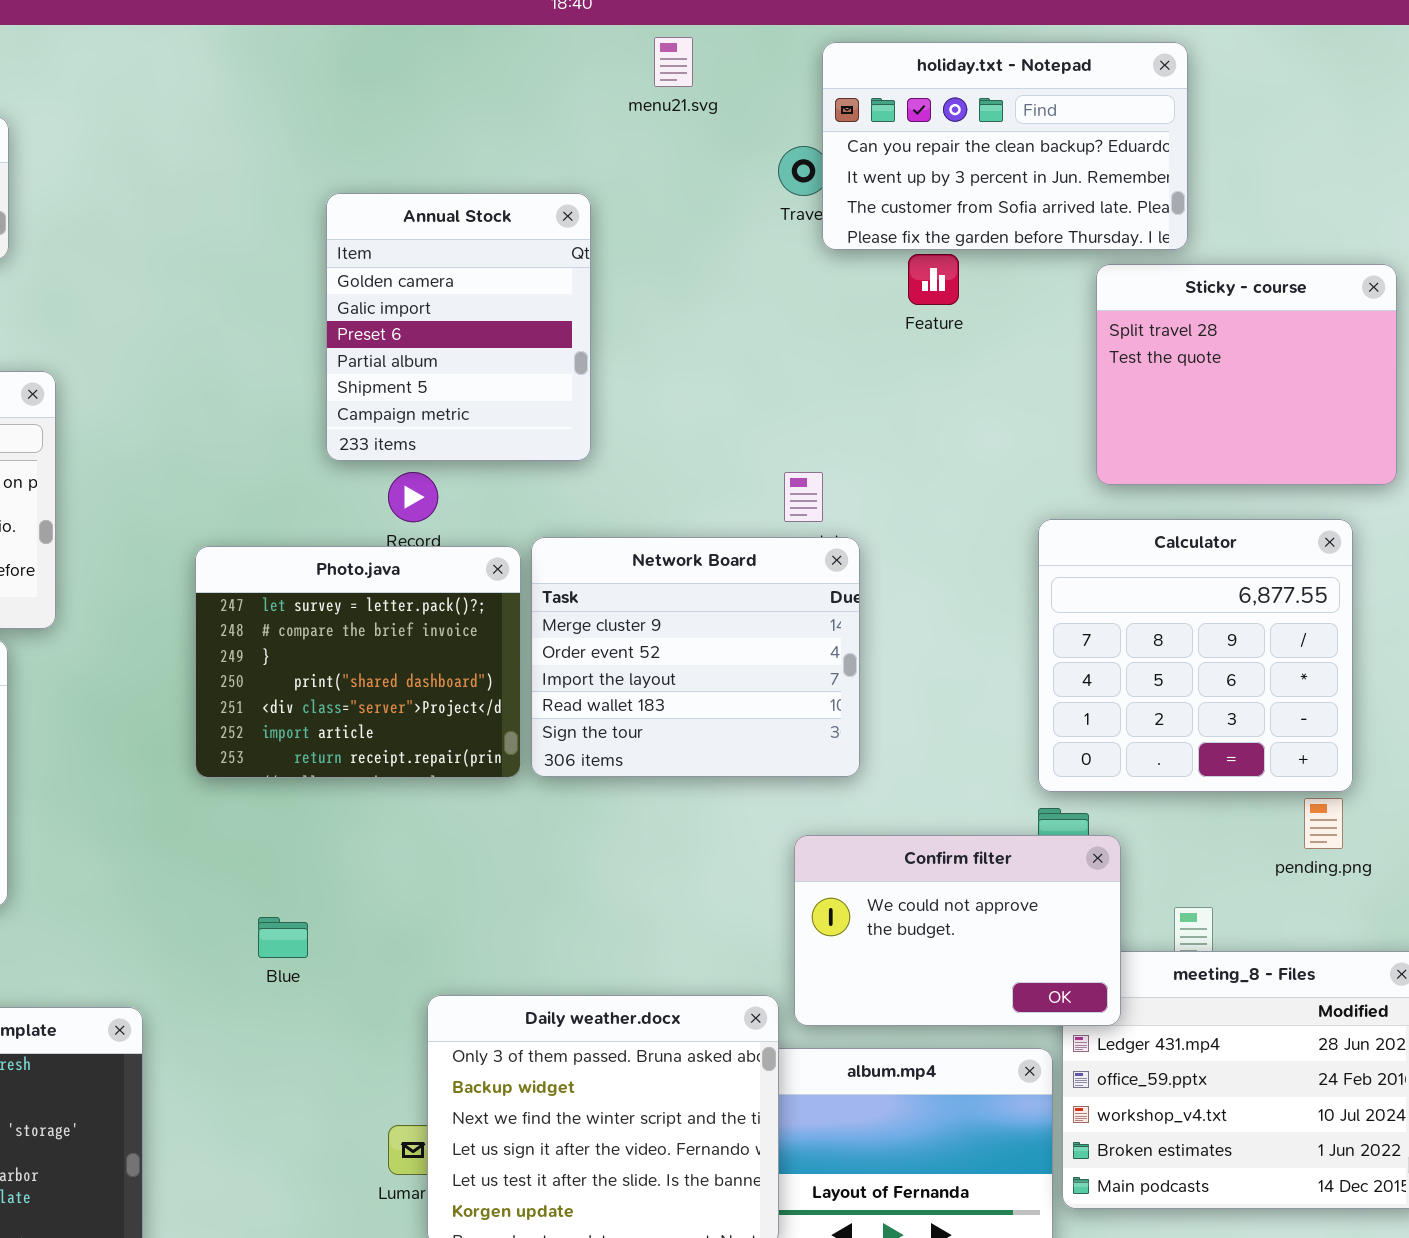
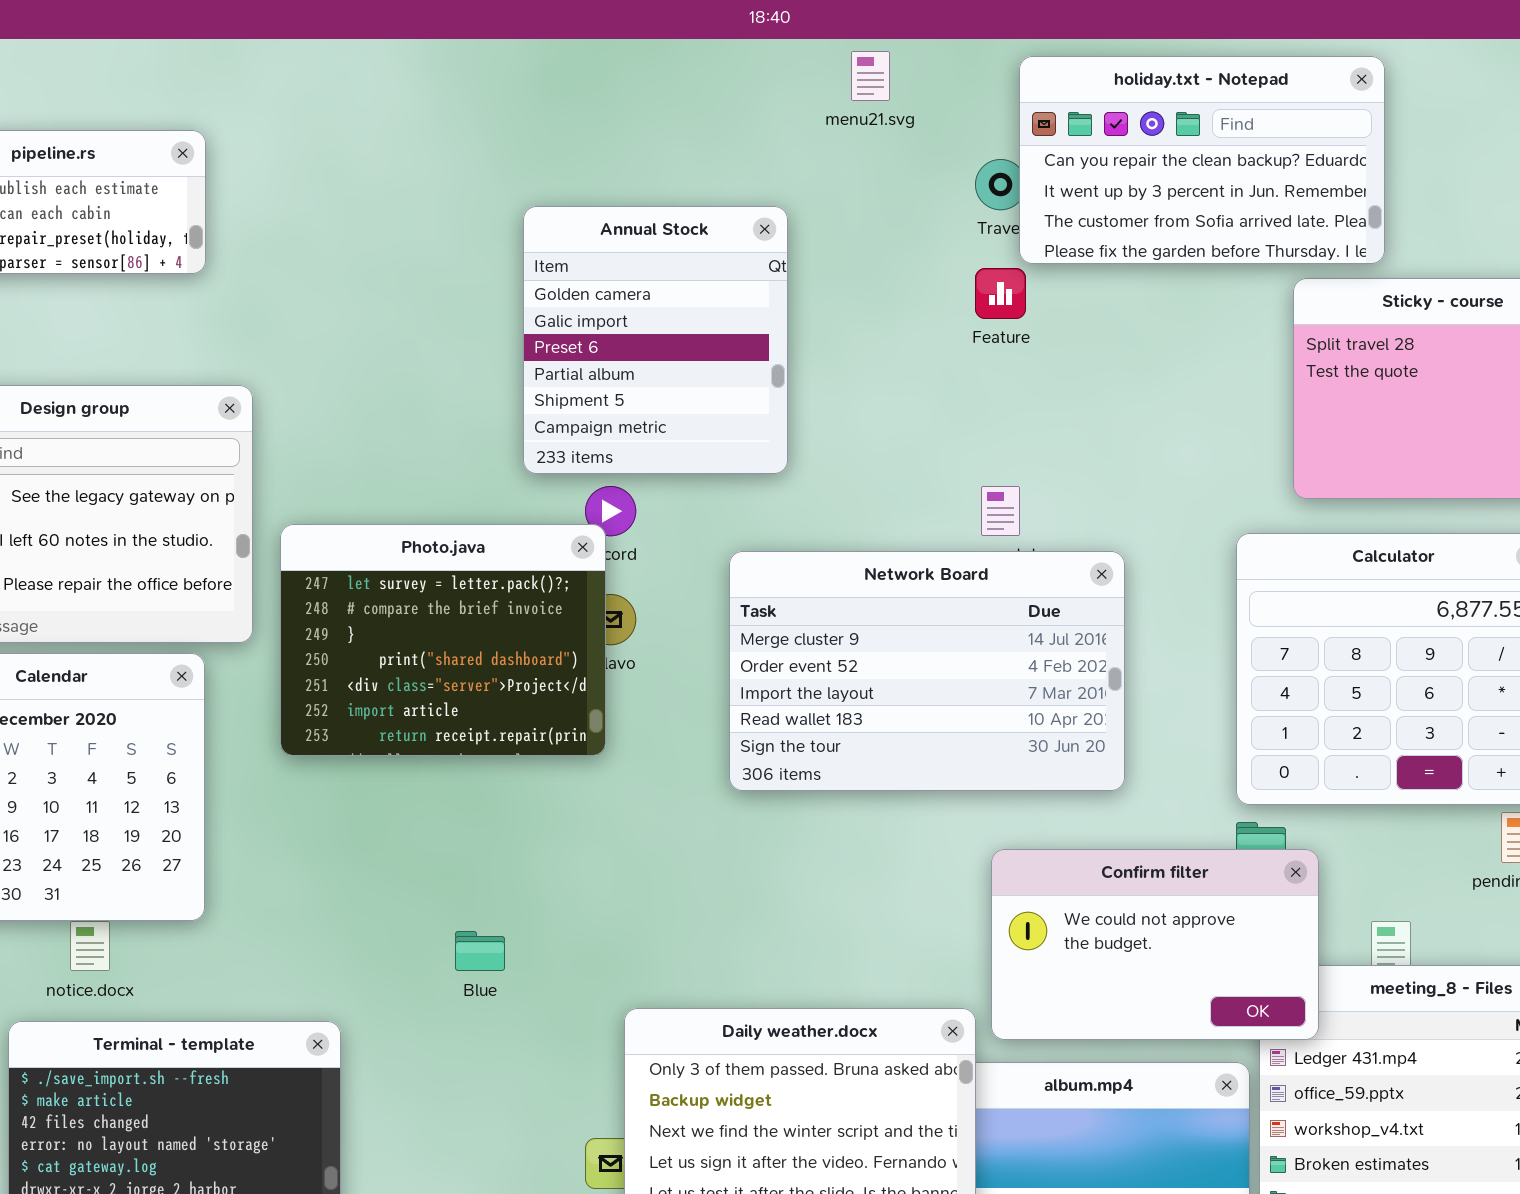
Feature: [908,254,959,305] -> [975,268,1026,319], moved
Network Board: [531,537,860,777] -> [729,551,1125,791], resized
Photo.java: [195,546,521,778] -> [280,524,606,756], moved

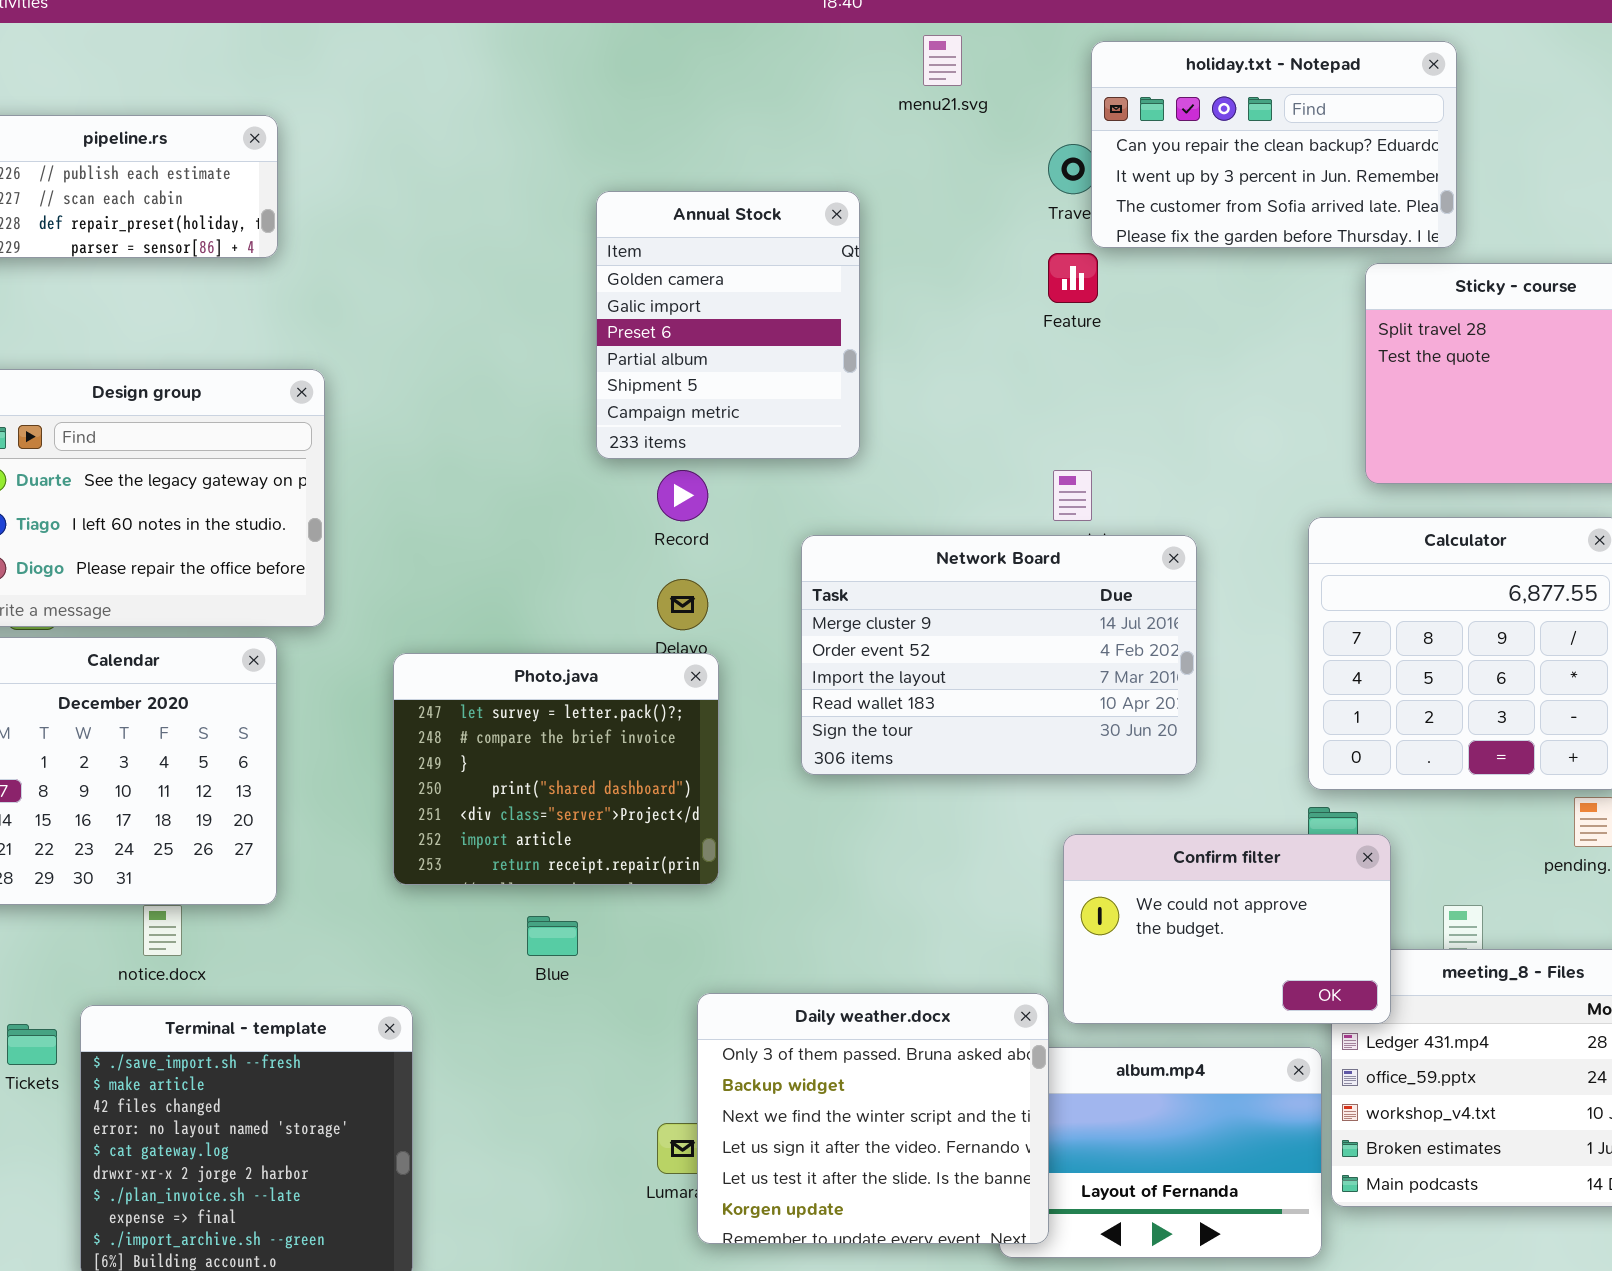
Photo.java: [280,524,606,756] -> [393,653,719,885], moved

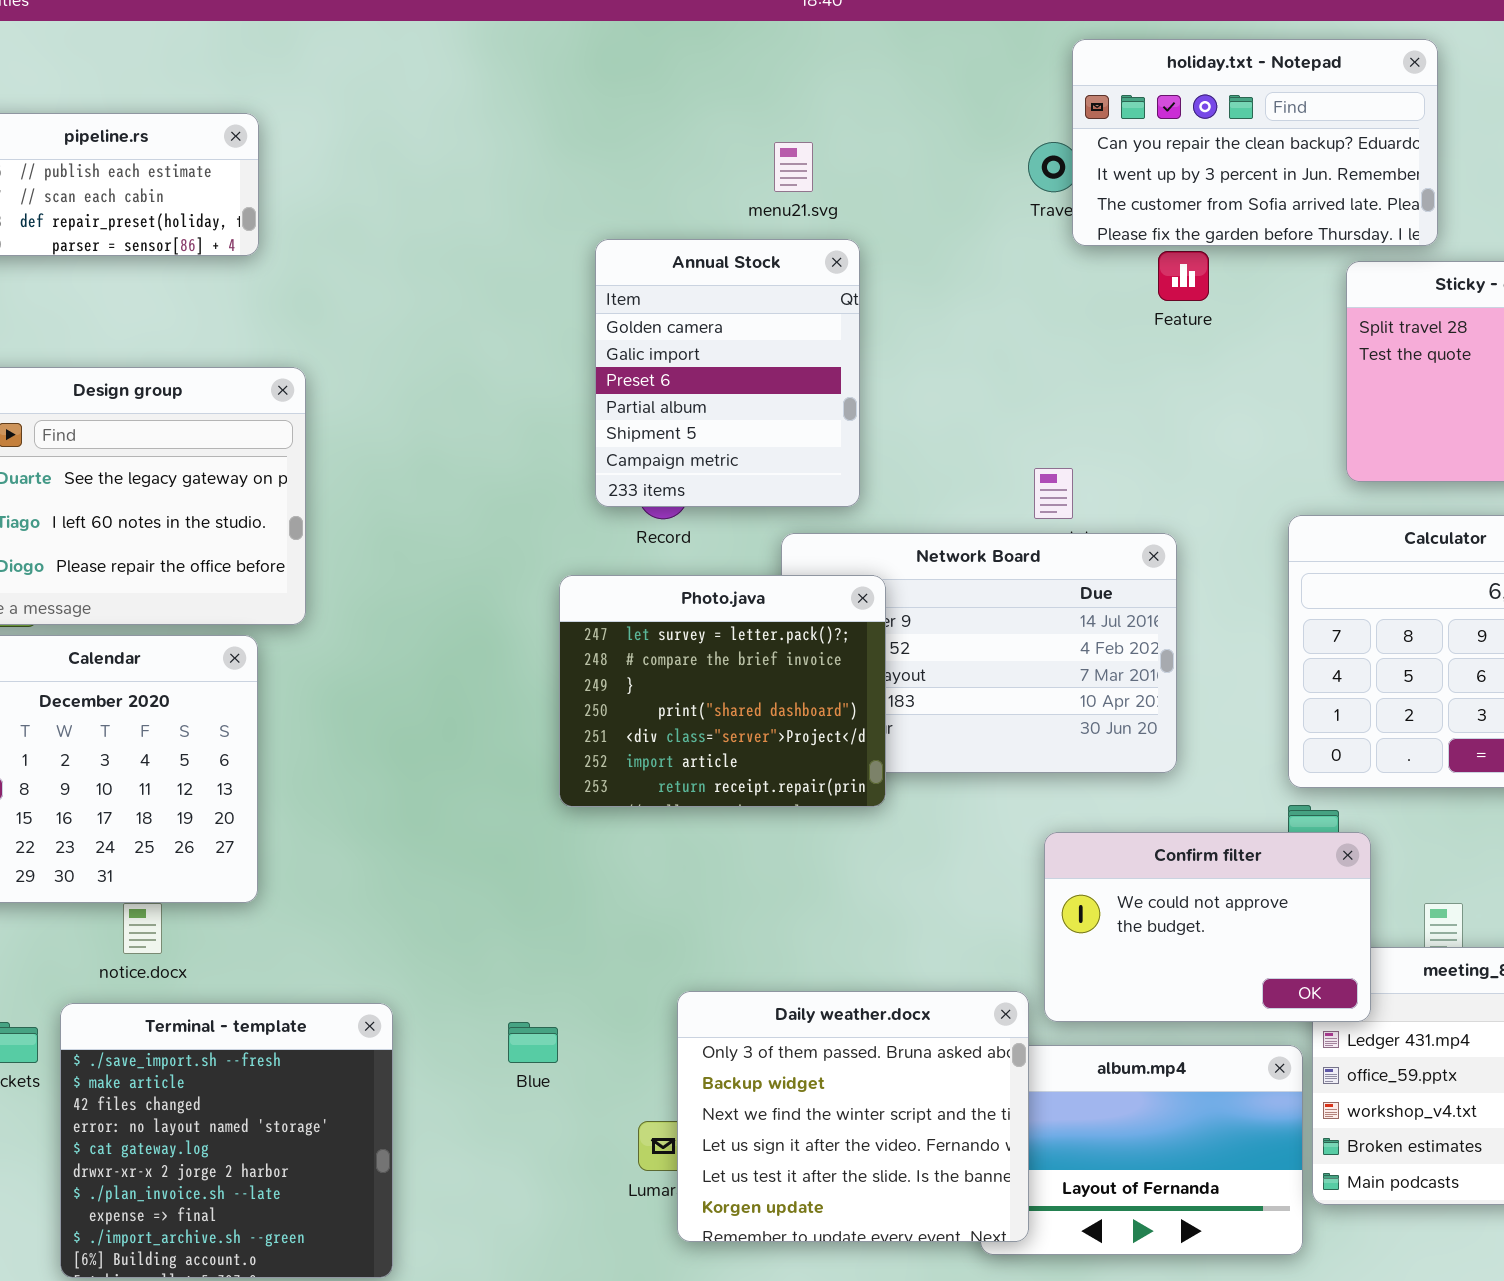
menu21.svg: [923,35,962,86] -> [774,142,813,192], moved
Annual Stock: [596,191,860,459] -> [595,239,860,507], moved
Feature: [1048,253,1098,303] -> [1158,251,1209,301], moved
Photo.java: [393,653,719,885] -> [559,575,886,807], moved
Blue: [527,916,578,956] -> [508,1022,558,1063], moved

